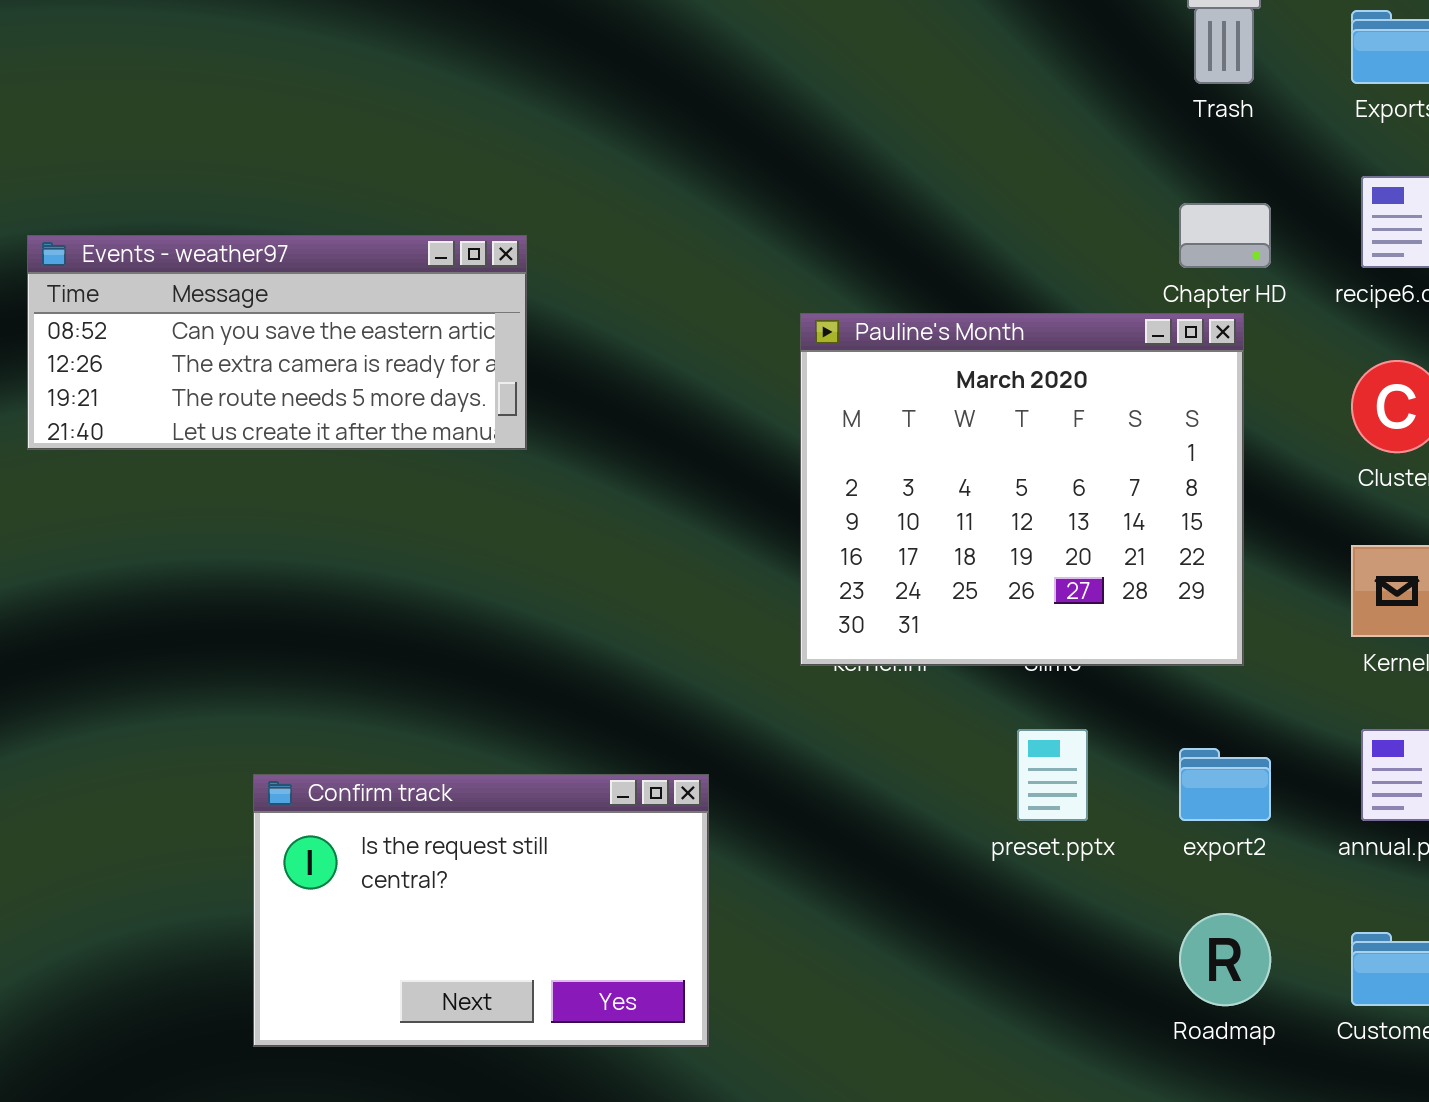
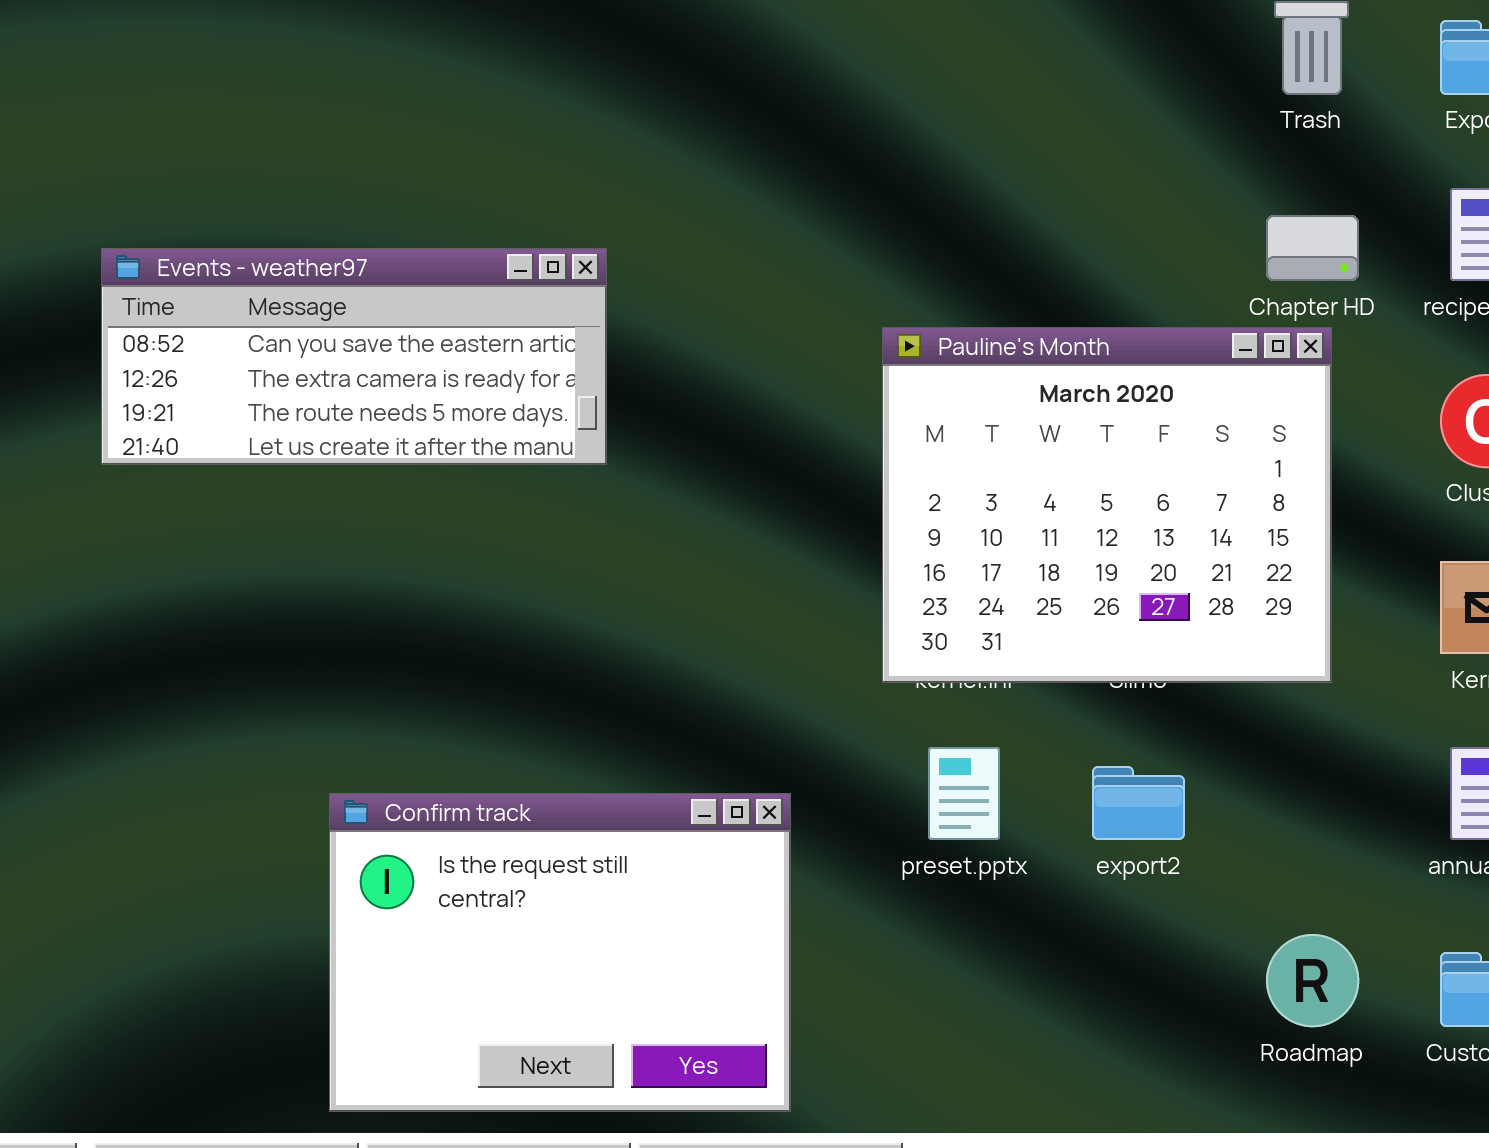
preset.pptx: [1017,729,1088,821] -> [928,747,1000,840], moved
export2: [1179,748,1271,821] -> [1092,766,1185,840], moved
Confirm track: [253,774,709,1047] -> [329,793,791,1112], resized

